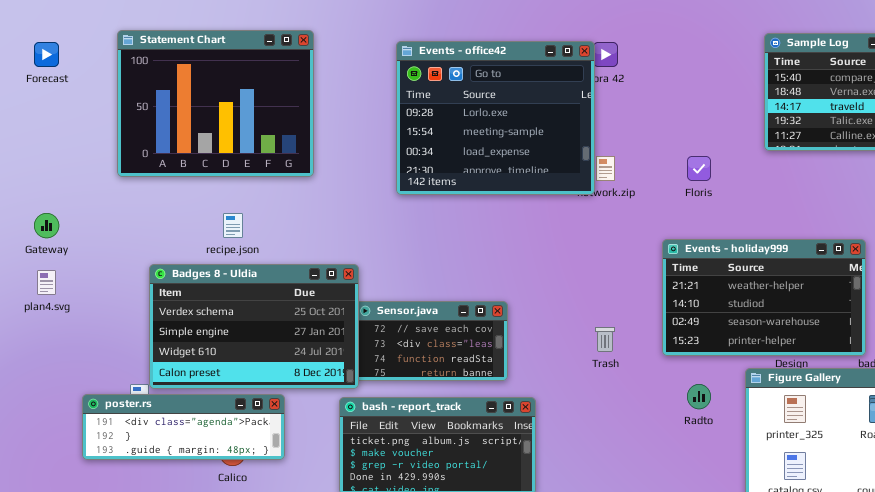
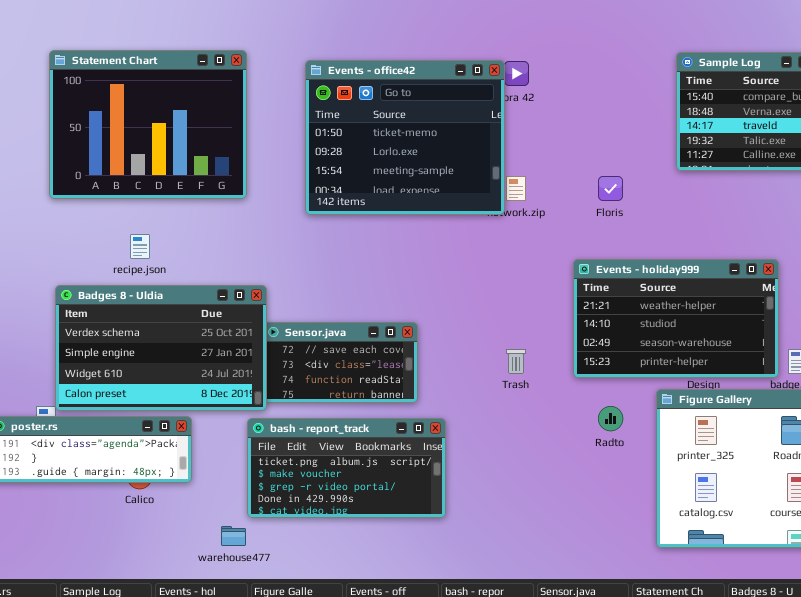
Statement Chart: [117,30,314,177] -> [49,50,247,199], moved
Events - office42: [396,41,595,195] -> [305,60,505,215], scrolled up 1 row

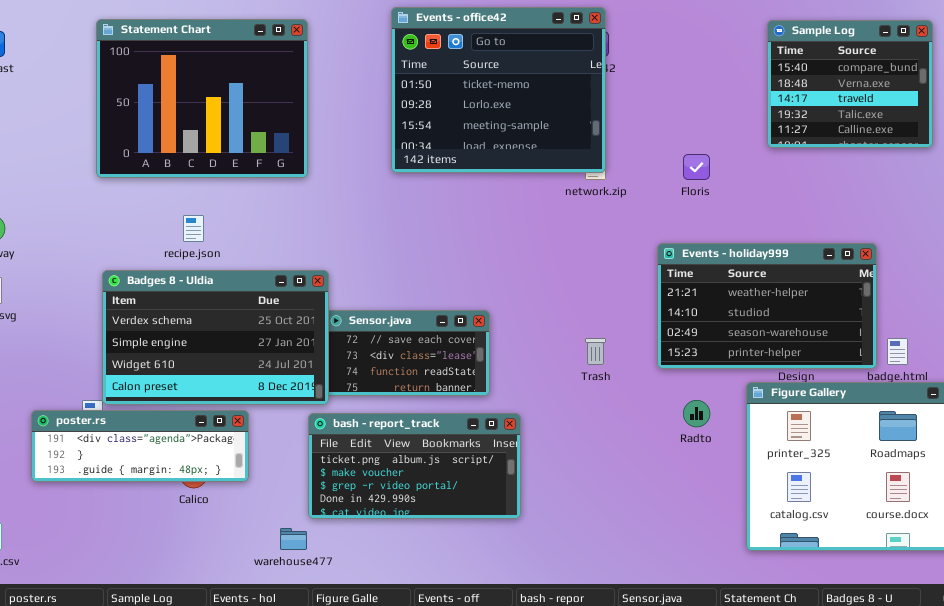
Events - office42: [305,60,505,215] -> [391,7,606,173], moved

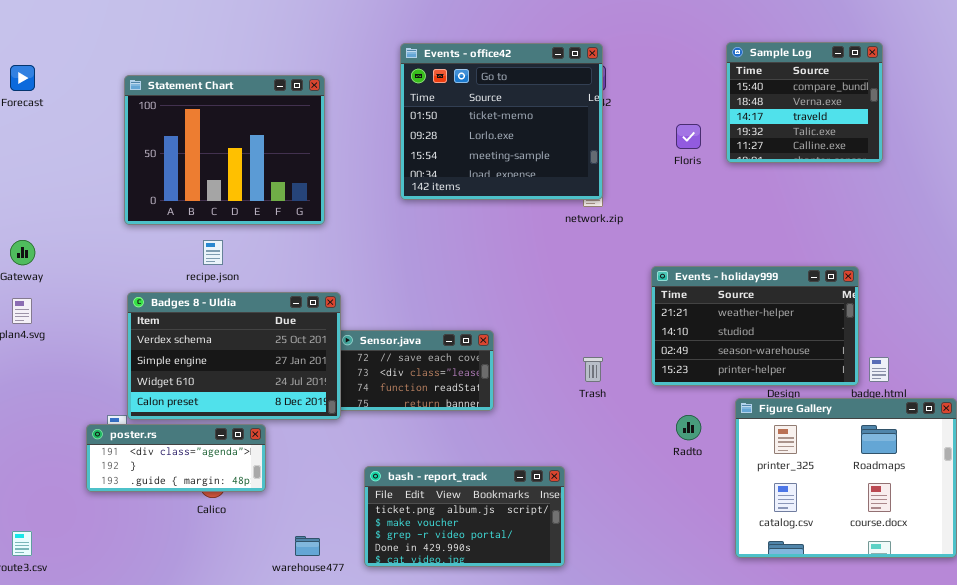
Statement Chart: [96,19,308,178] -> [124,75,325,225], moved
Sample Log: [767,20,933,148] -> [726,42,883,163], moved
Floris: [683,154,710,180] -> [676,124,701,149], moved
poster.rs: [31,410,249,482] -> [86,424,266,492], resized
bash - report_track: [308,413,521,519] -> [364,466,565,567], moved

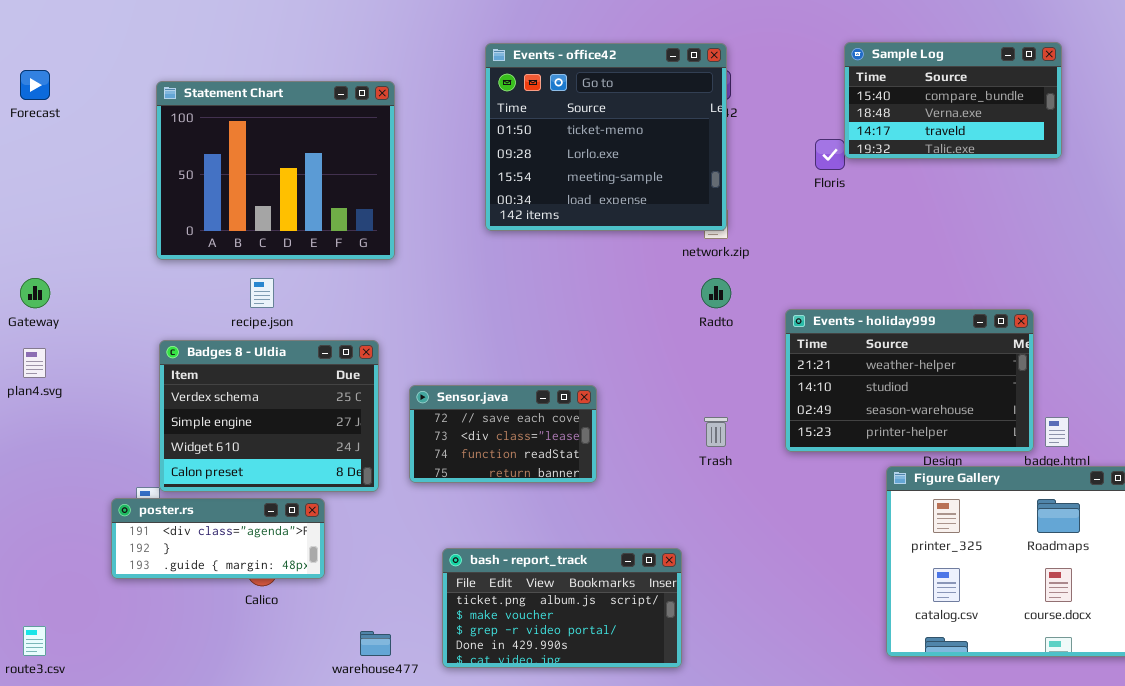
Sample Log: [726,42,883,163] -> [844,42,1062,159], resized
Badges 8 - Uldia: [127,292,341,420] -> [159,340,379,492], resized
Radto: [676,415,701,440] -> [701,278,731,308], moved

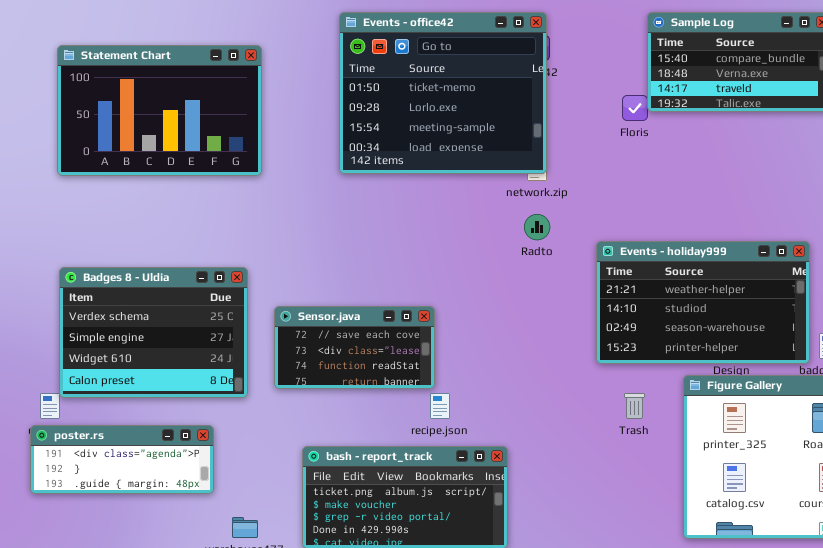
Statement Chart: [156,81,395,260] -> [57,45,262,176], resized
recipe.json: [250,278,274,308] -> [430,393,450,419], moved
Trash: [704,417,728,447] -> [624,393,645,419], moved
poster.rs: [111,498,325,579] -> [30,425,214,494], moved

